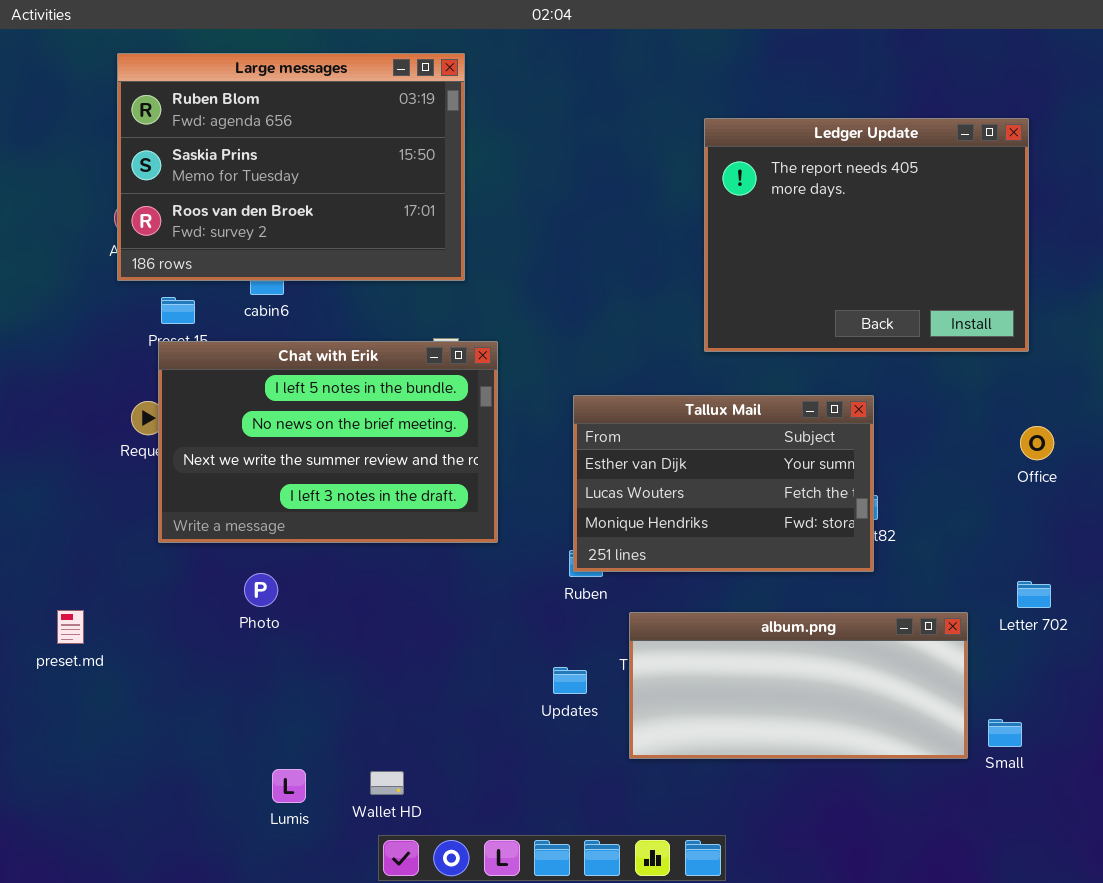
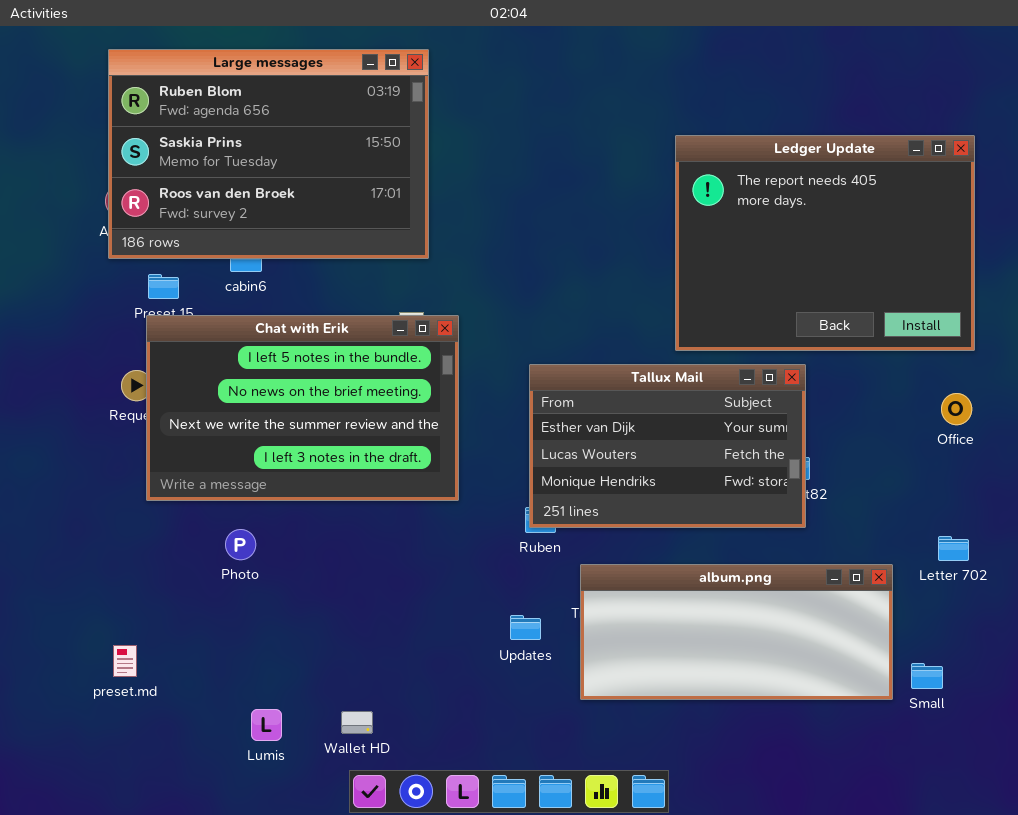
Ledger Update: [704,118,1029,352] -> [675,135,975,351], moved
preset.md: [57,610,84,644] -> [113,645,137,677], moved

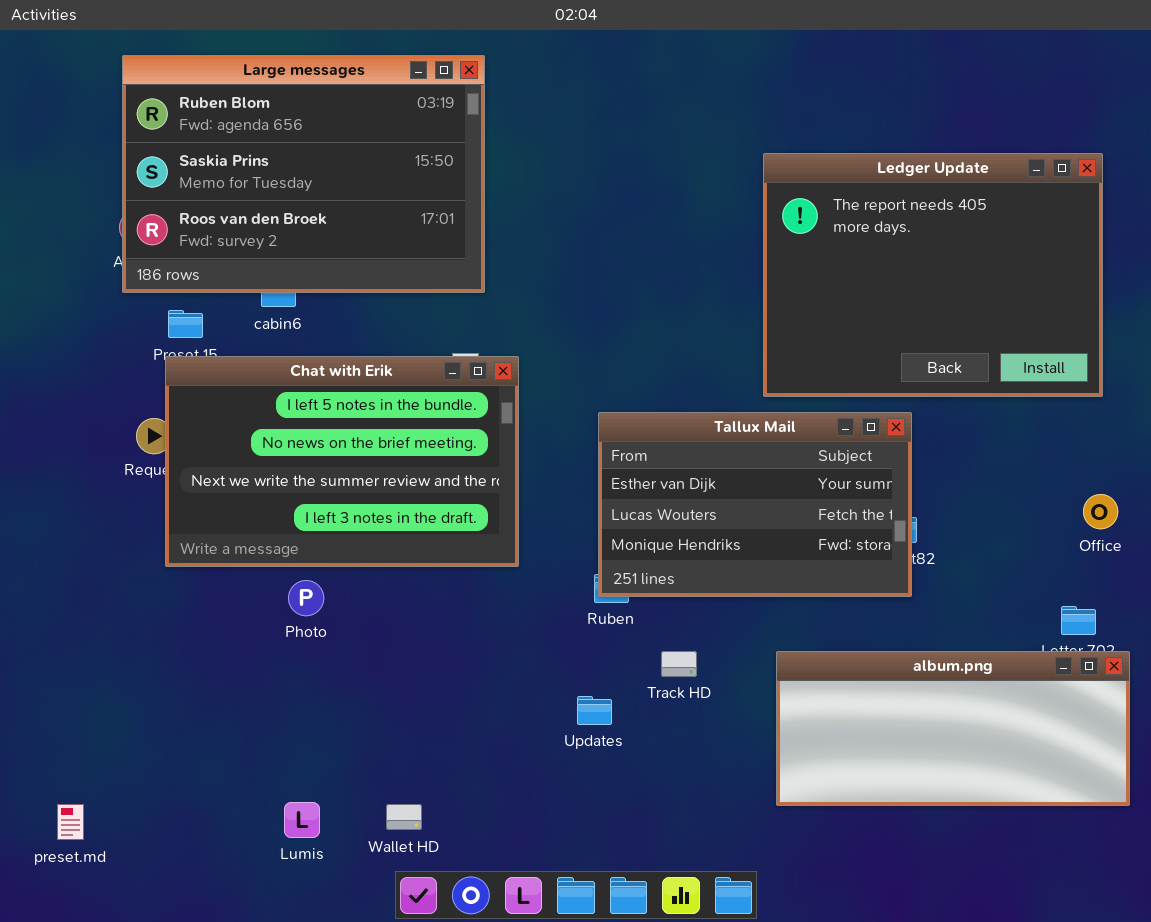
Office: [941,393,972,425] -> [1083,494,1118,529], moved
Photo: [225,529,256,560] -> [288,580,324,616], moved
album.png: [580,564,893,700] -> [776,651,1130,806], moved
preset.md: [113,645,137,677] -> [57,804,84,840], moved

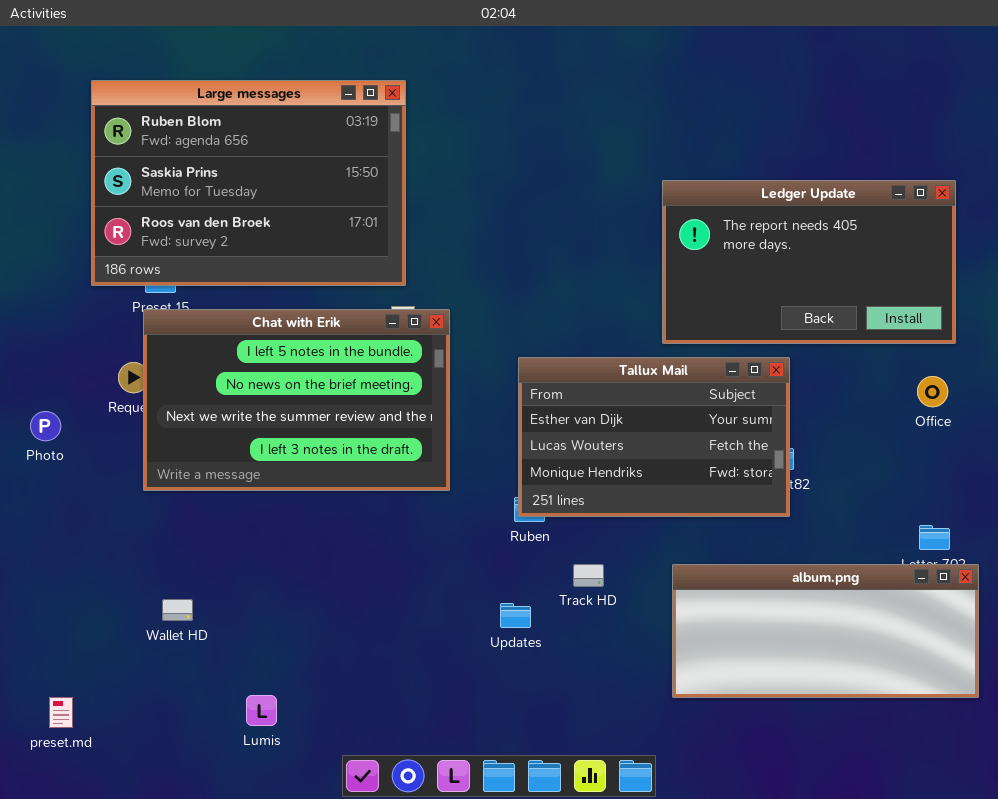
Large messages: [122,55,485,293] -> [91,80,406,286], moved
Ledger Update: [763,153,1103,397] -> [662,180,956,344], resized
Office: [1083,494,1118,529] -> [917,376,948,407], moved
Photo: [288,580,324,616] -> [30,411,61,441], moved
Wallet HD: [386,804,422,830] -> [162,599,193,621], moved

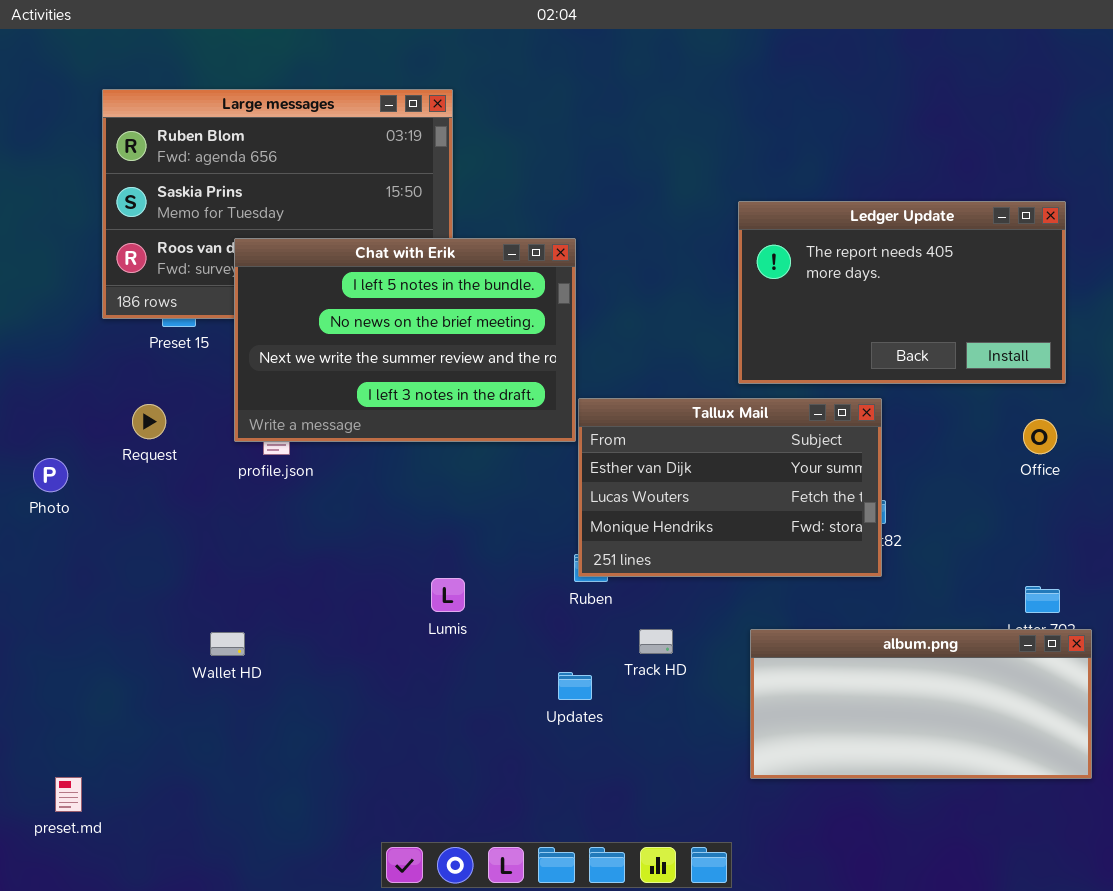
Chat with Erik: [143,309,450,491] -> [234,238,576,442], moved
Wallet HD: [162,599,193,621] -> [210,632,245,656], moved
Lumis: [246,695,277,726] -> [431,578,465,612], moved

